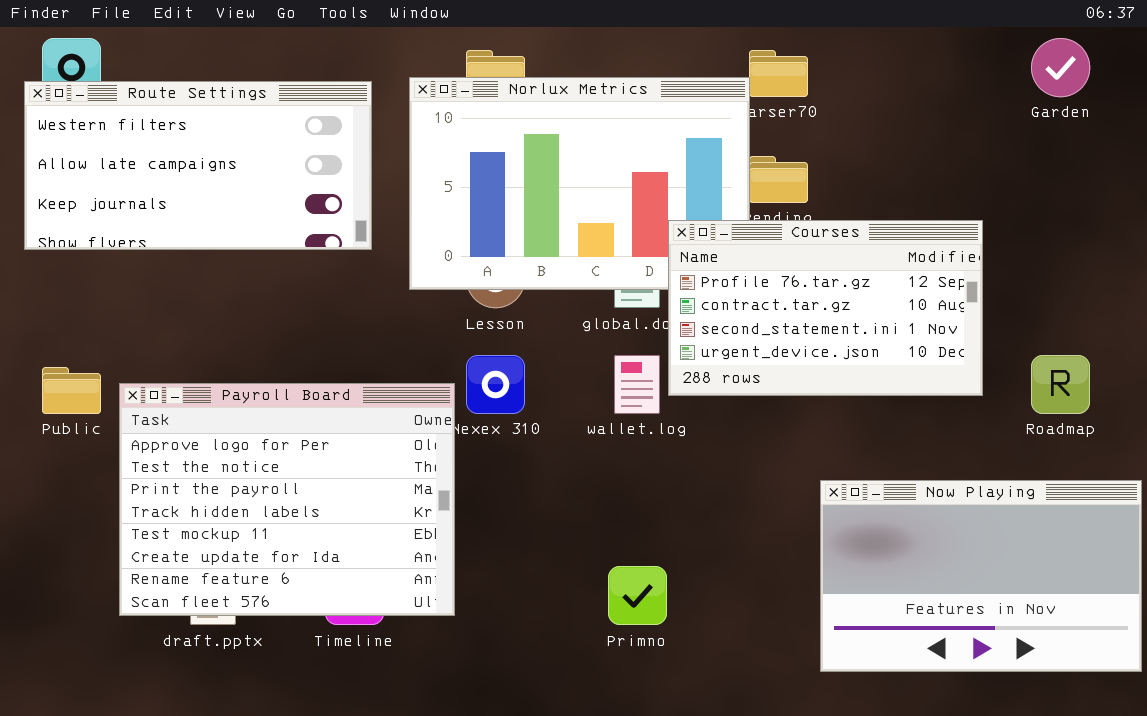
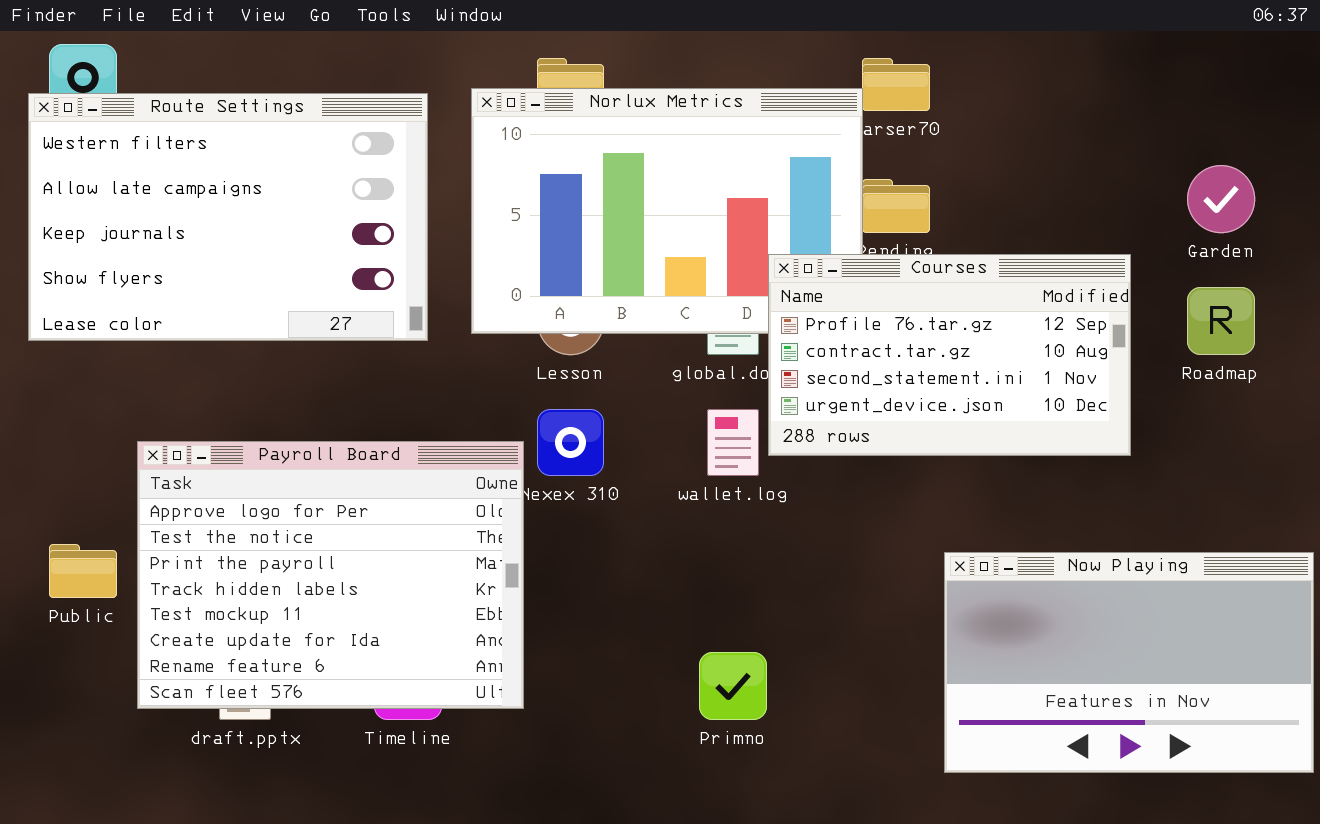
Garden: [1031,38,1090,97] -> [1187,165,1255,233], moved
Route Settings: [24,81,372,250] -> [28,93,428,341], resized
Roadmap: [1031,355,1090,414] -> [1187,287,1255,355], moved
Public: [42,367,101,414] -> [49,544,117,598], moved

